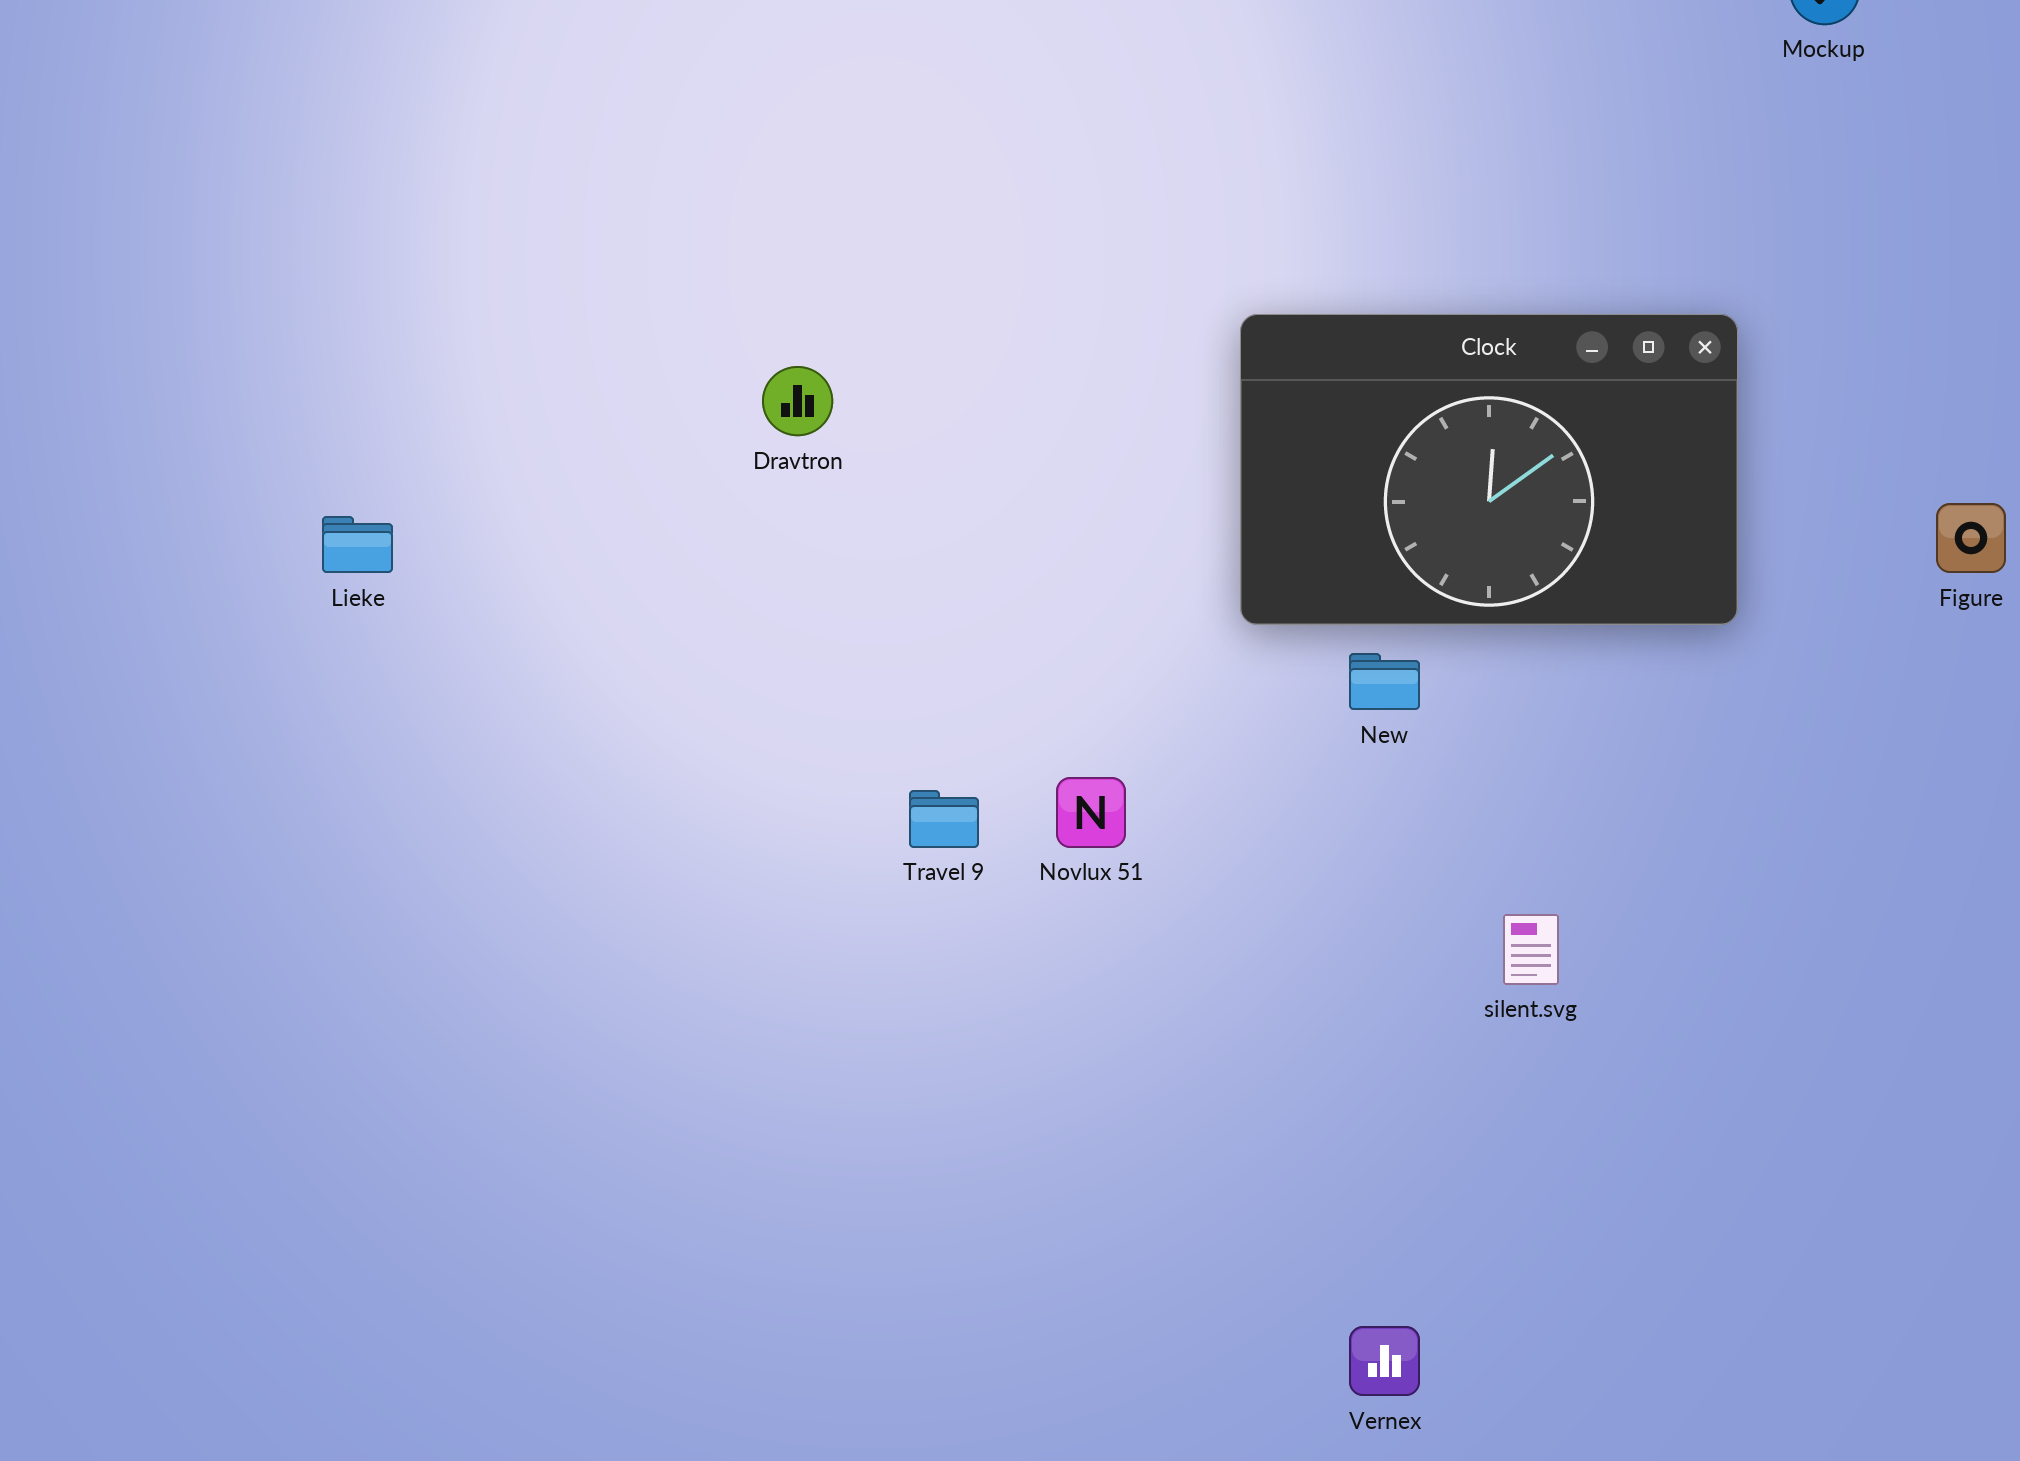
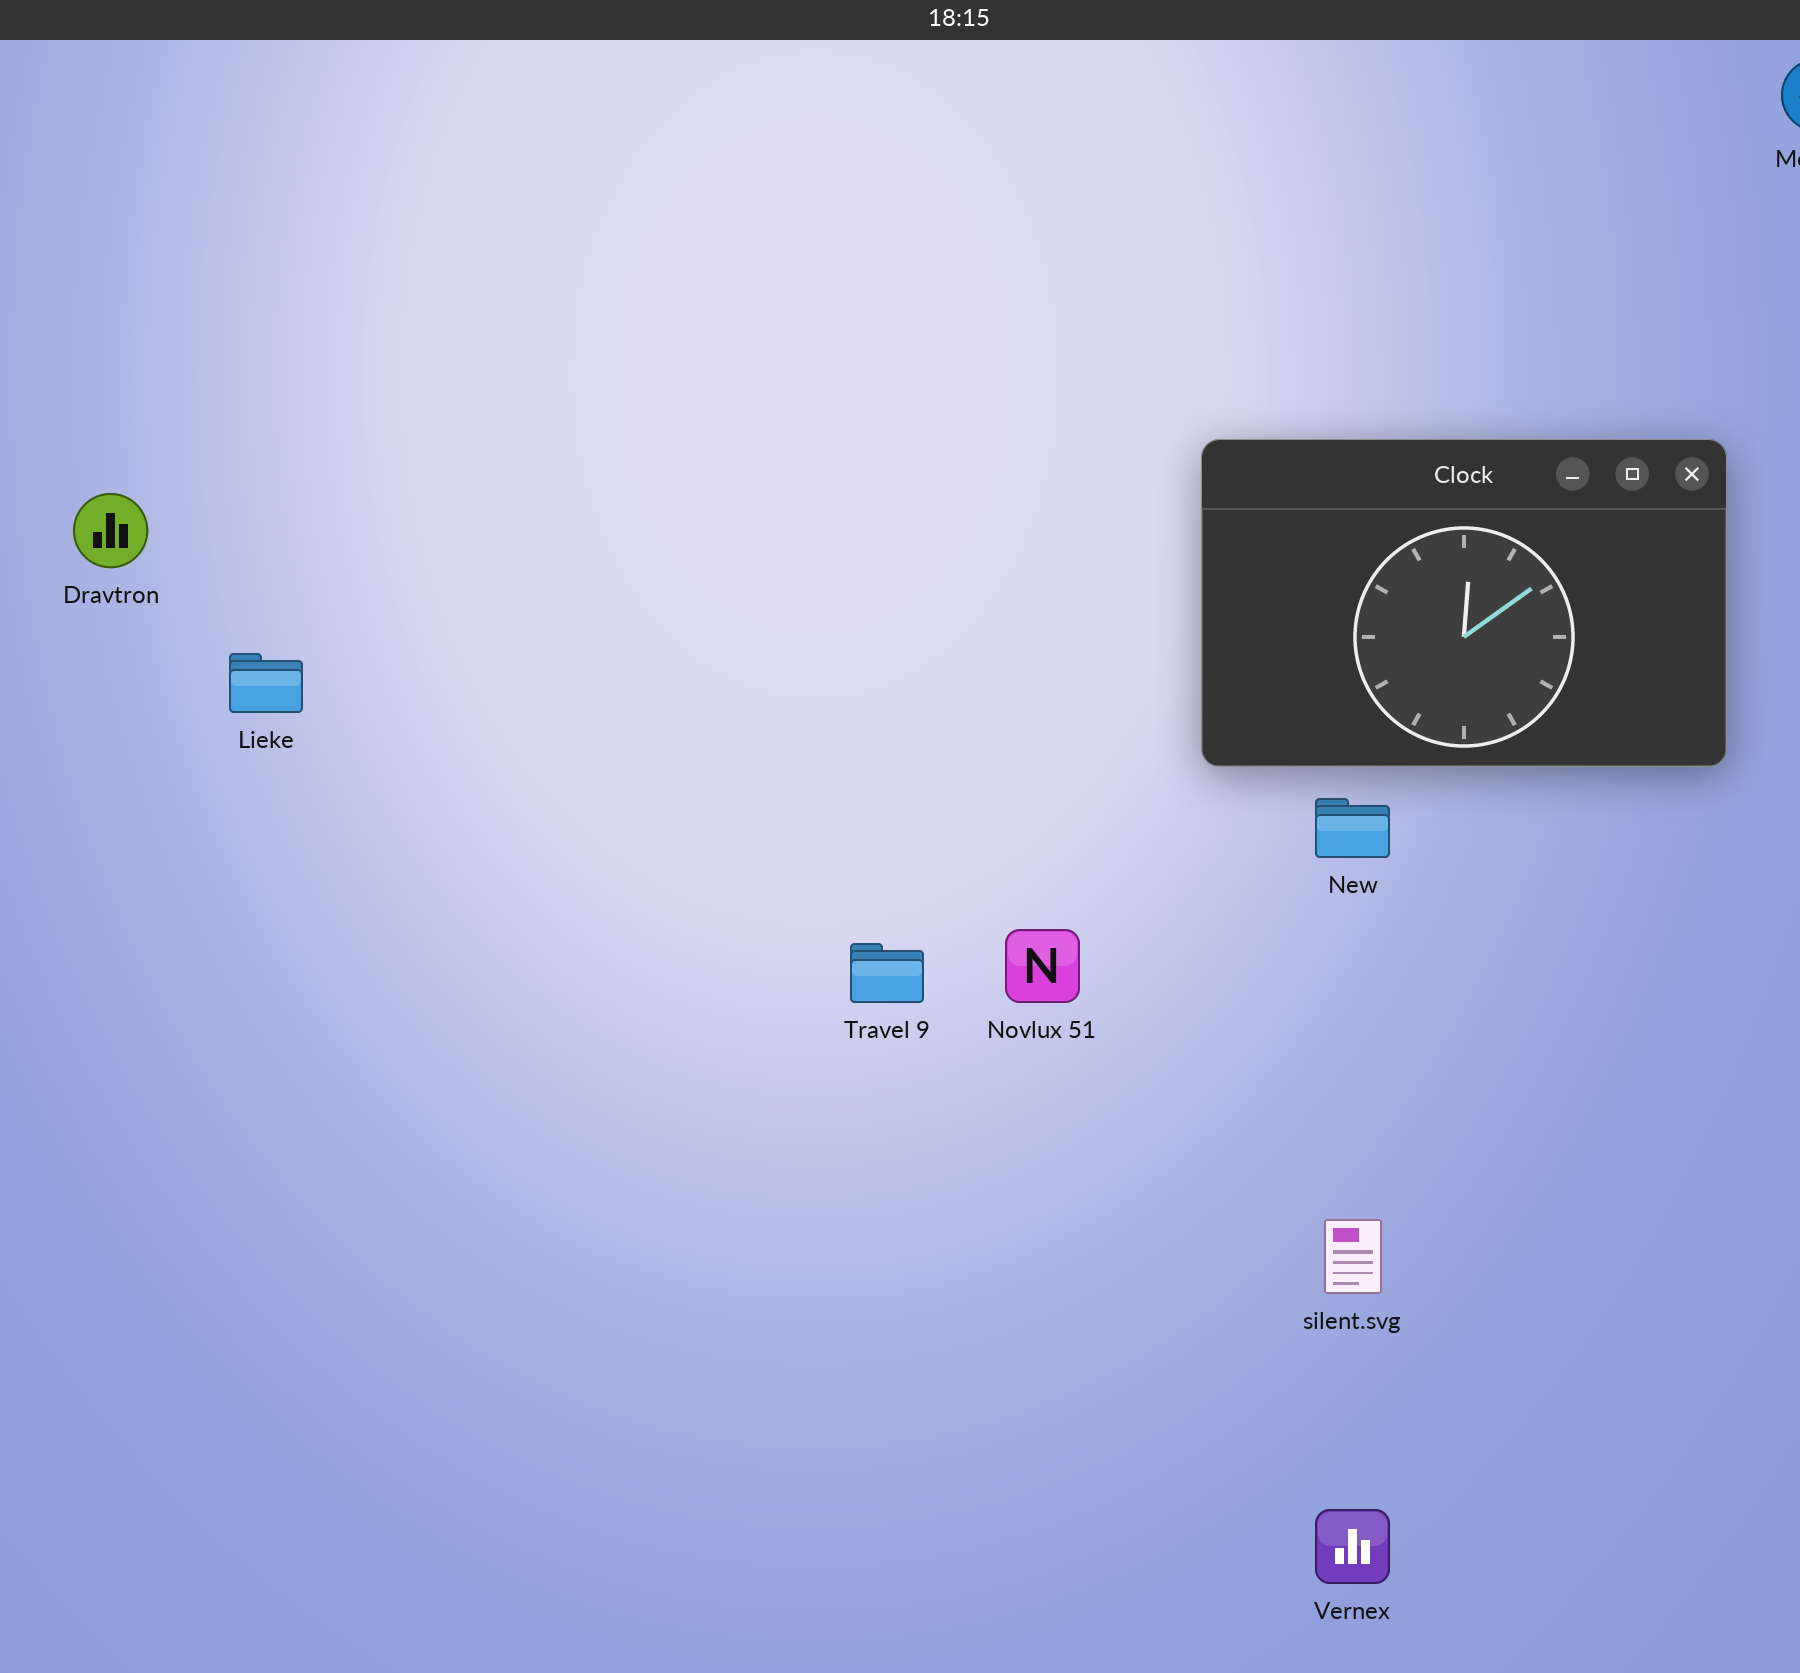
Dravtron: [762,366,833,436] -> [73,493,148,568], moved
silent.svg: [1503,914,1559,985] -> [1324,1219,1382,1294], moved

